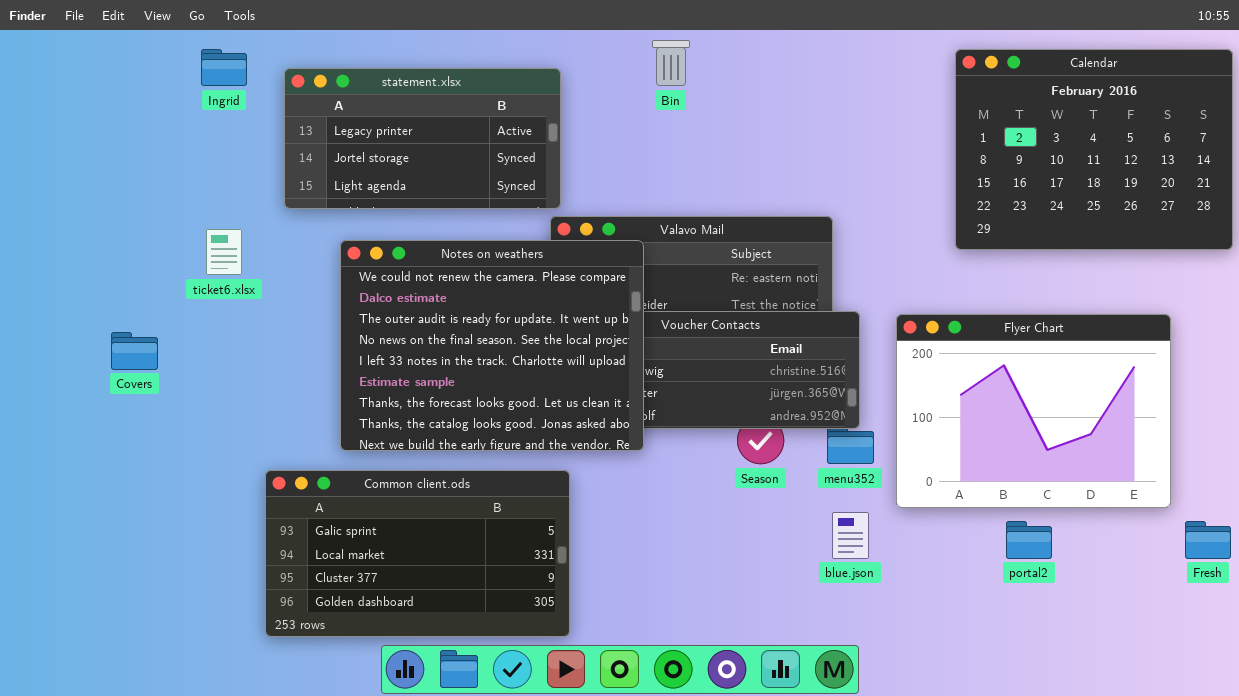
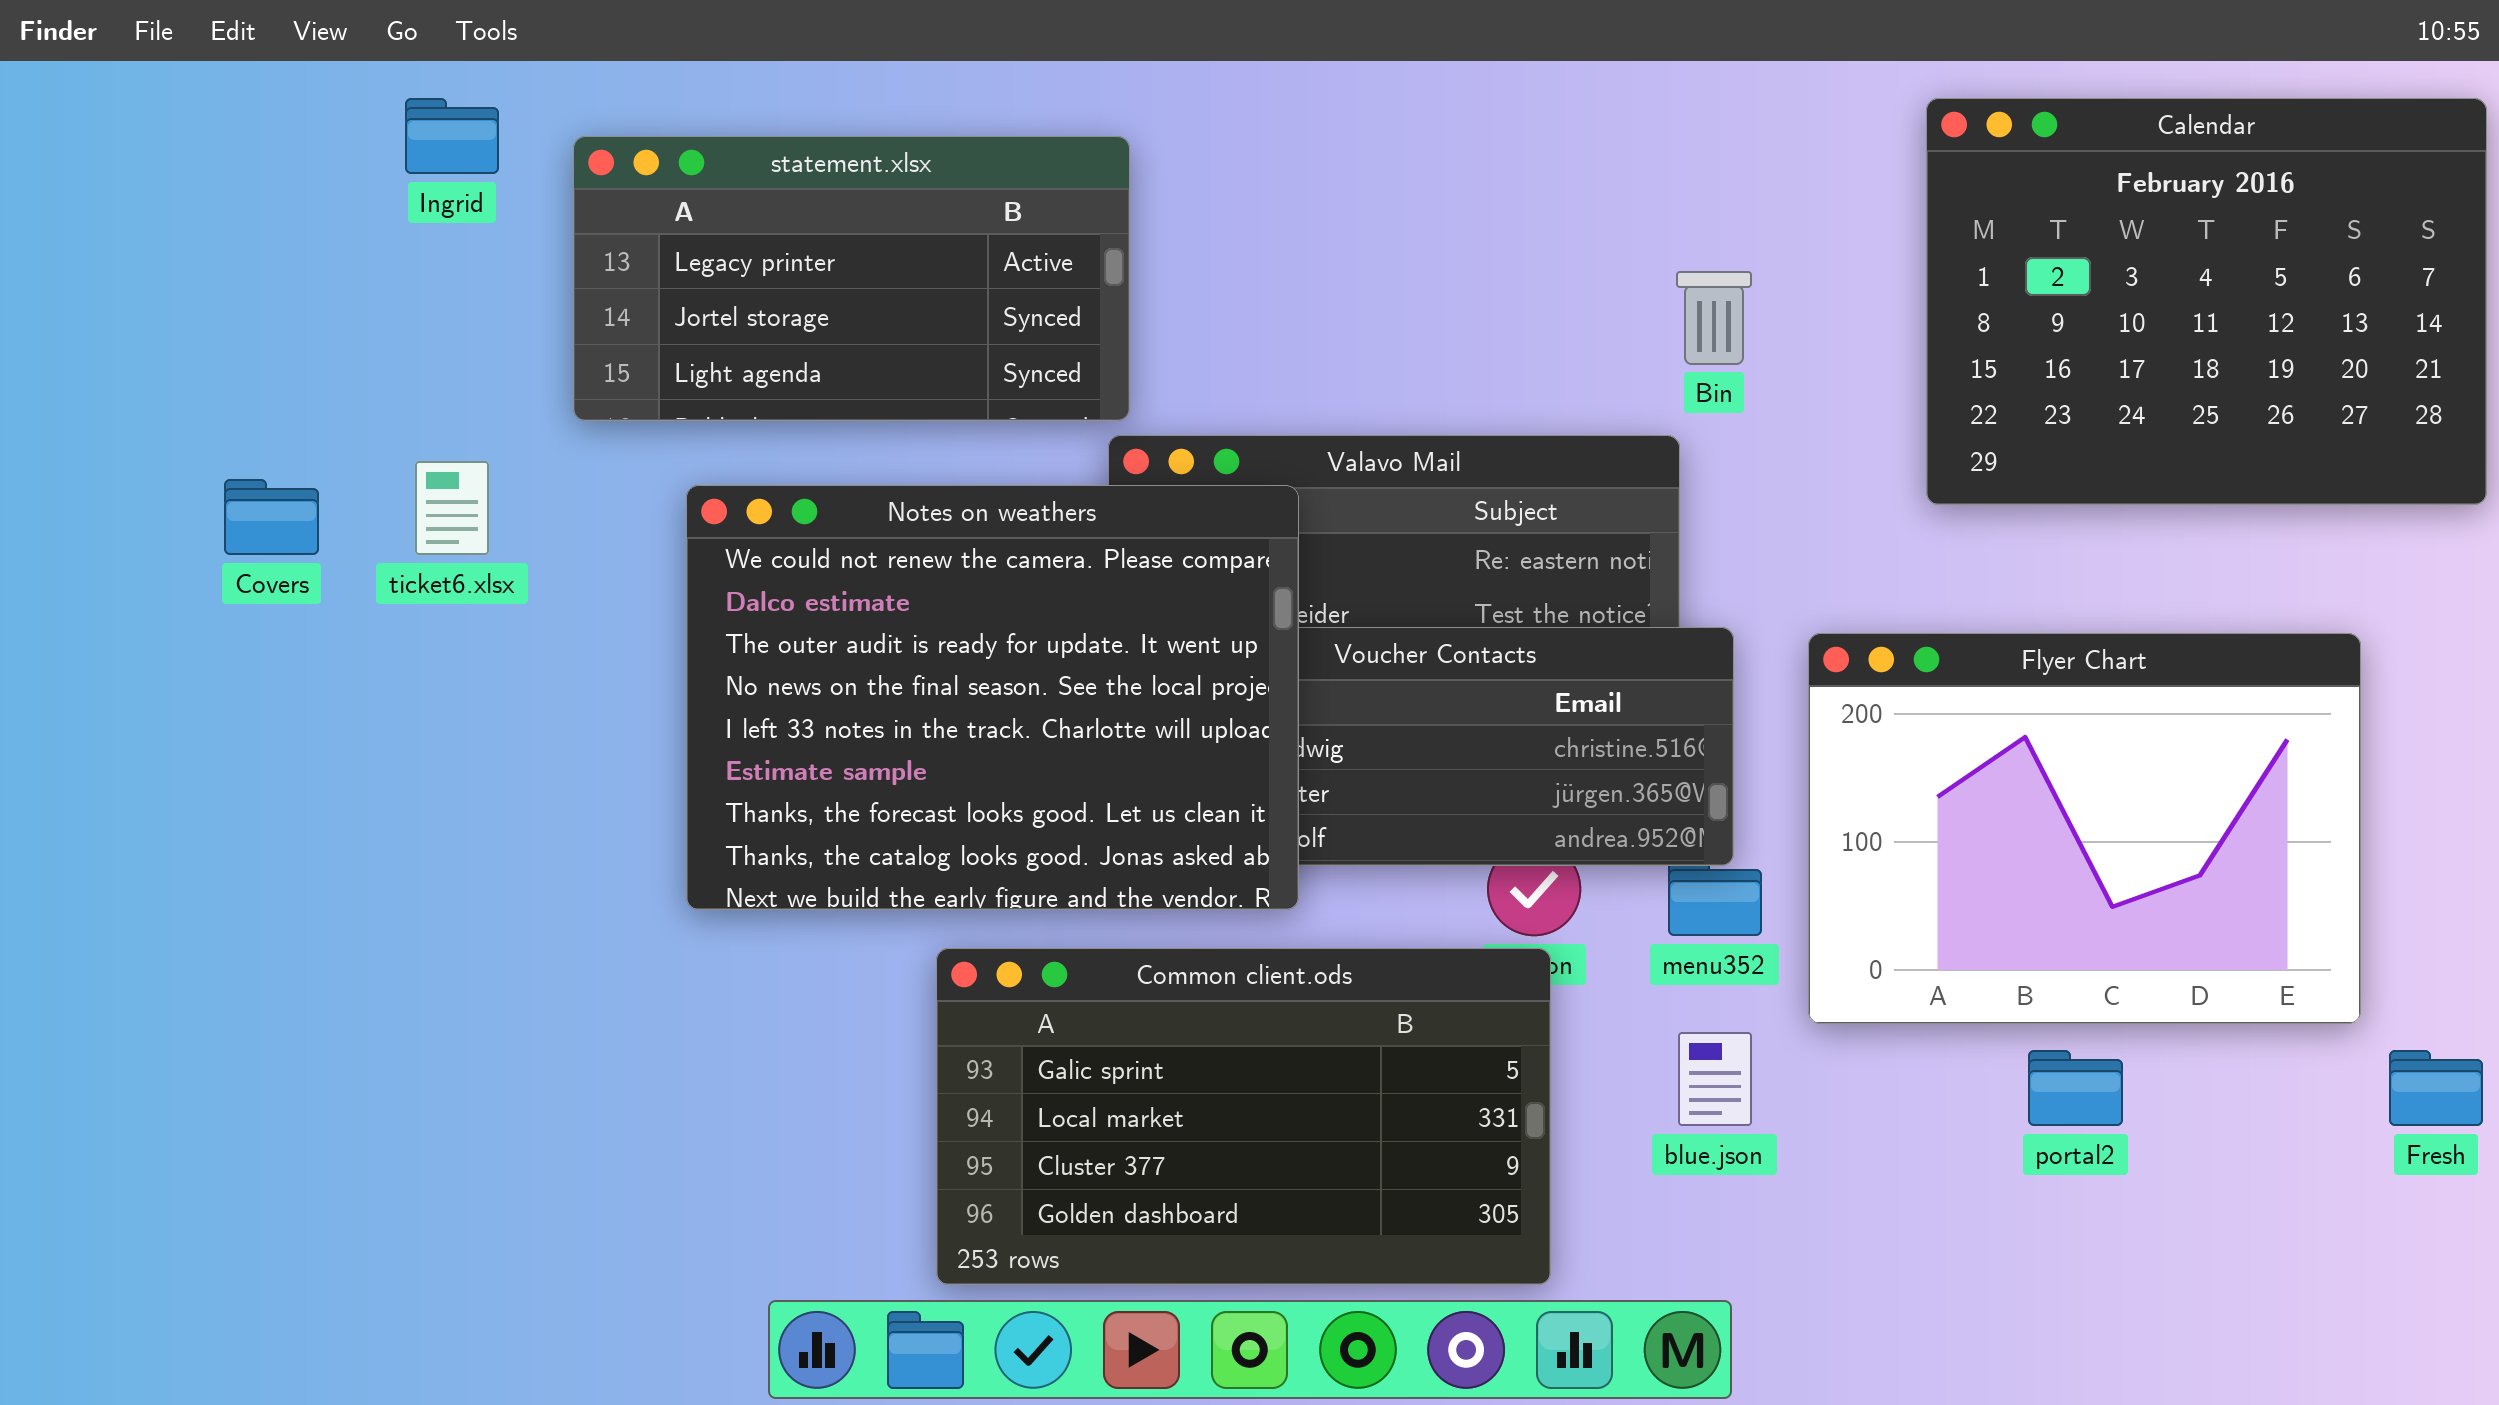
Bin: [652,40,690,86] -> [1676,271,1752,365], moved
Covers: [111,332,158,370] -> [224,479,319,555], moved
Common client.ods: [265,470,570,637] -> [936,948,1551,1285], moved

